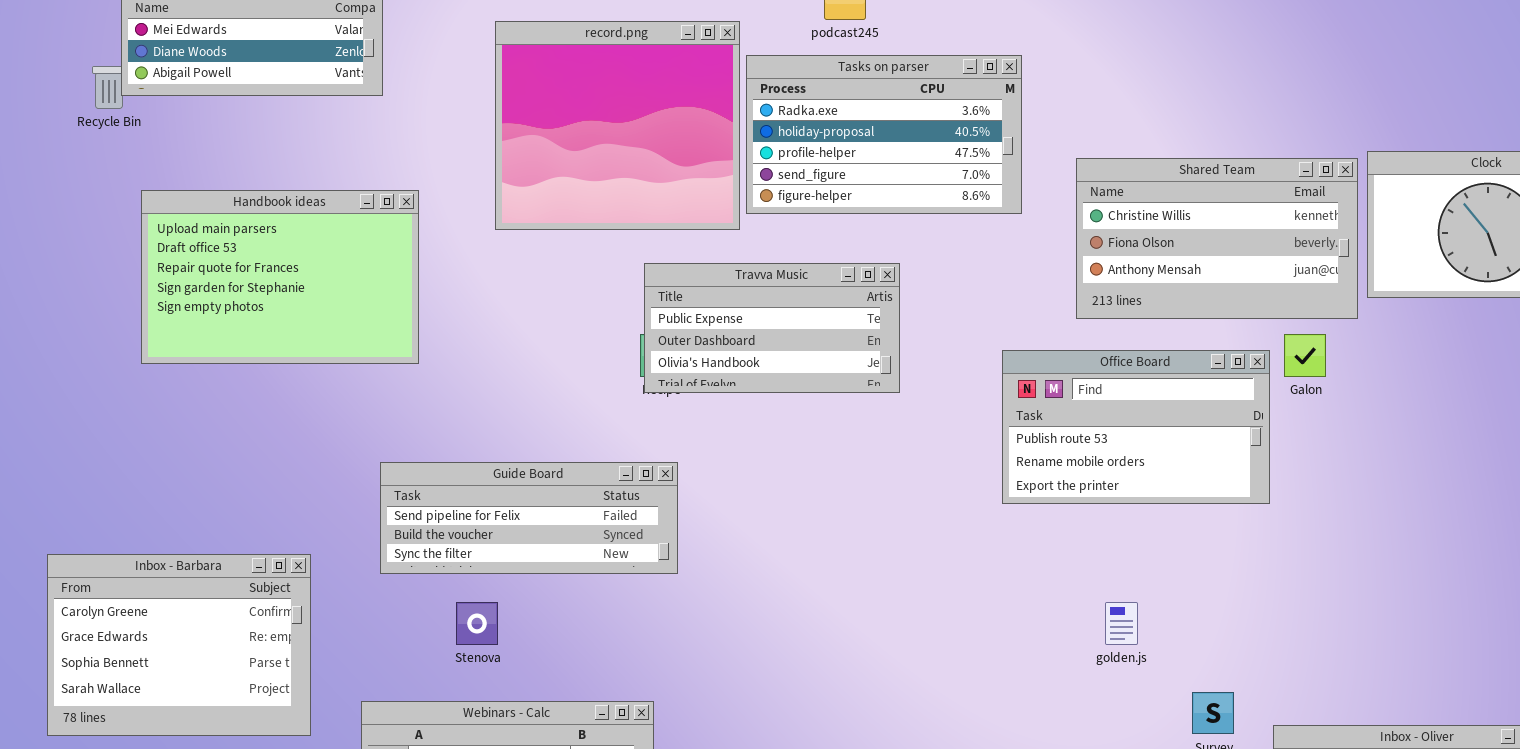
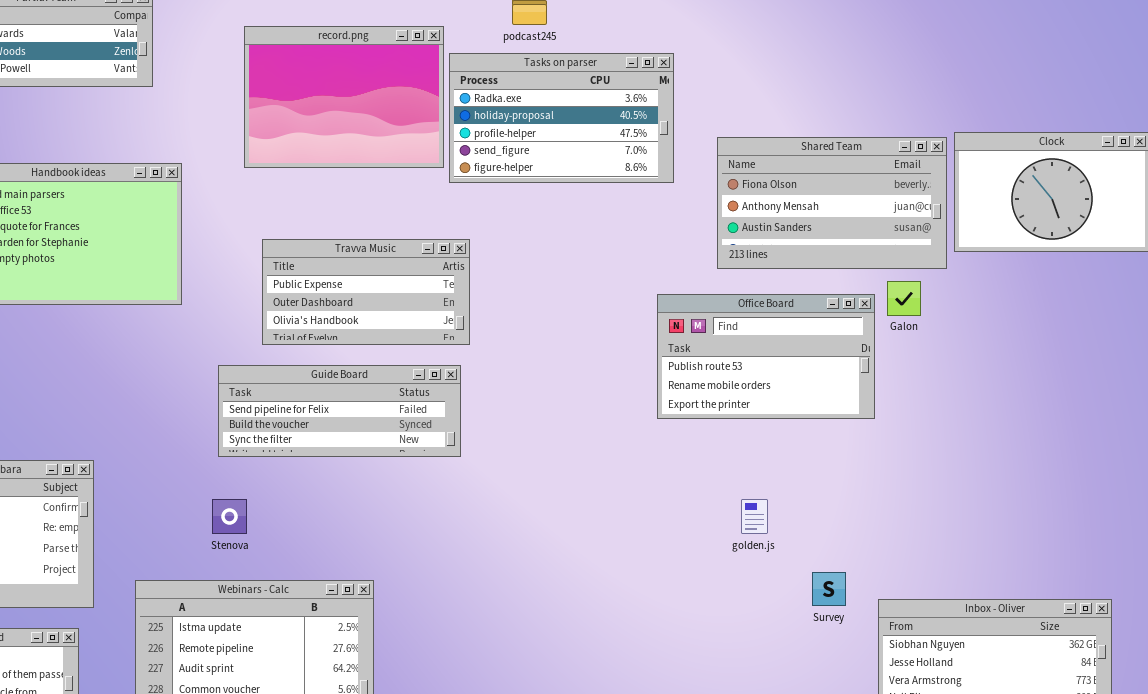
record.png: [495,21,740,230] -> [244,26,444,168], resized
Shared Team: [1076,158,1358,319] -> [717,137,947,269], scrolled down 1 row
Travva Music: [644,263,900,393] -> [262,239,470,345], moved
Guide Board: [380,462,678,574] -> [218,365,461,457], moved

